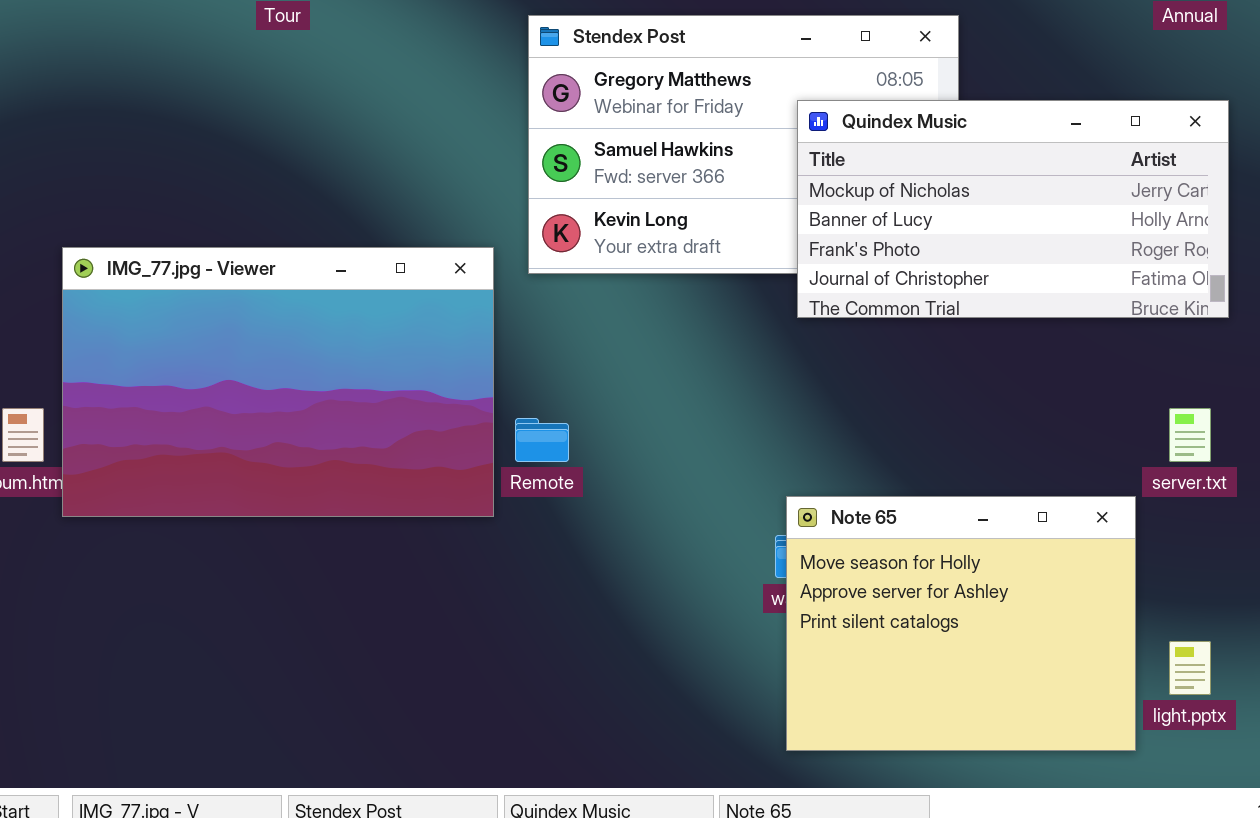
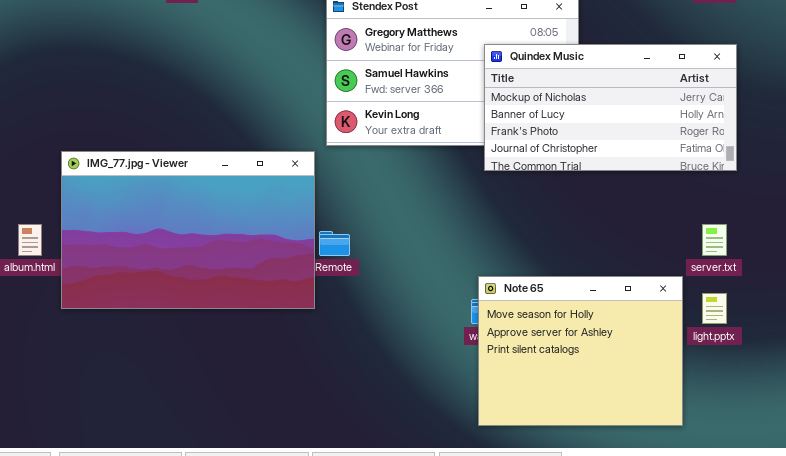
IMG_77.jpg - Viewer: [62,247,494,517] -> [61,151,315,309], moved
light.pptx: [1169,641,1211,695] -> [702,293,727,324], moved

